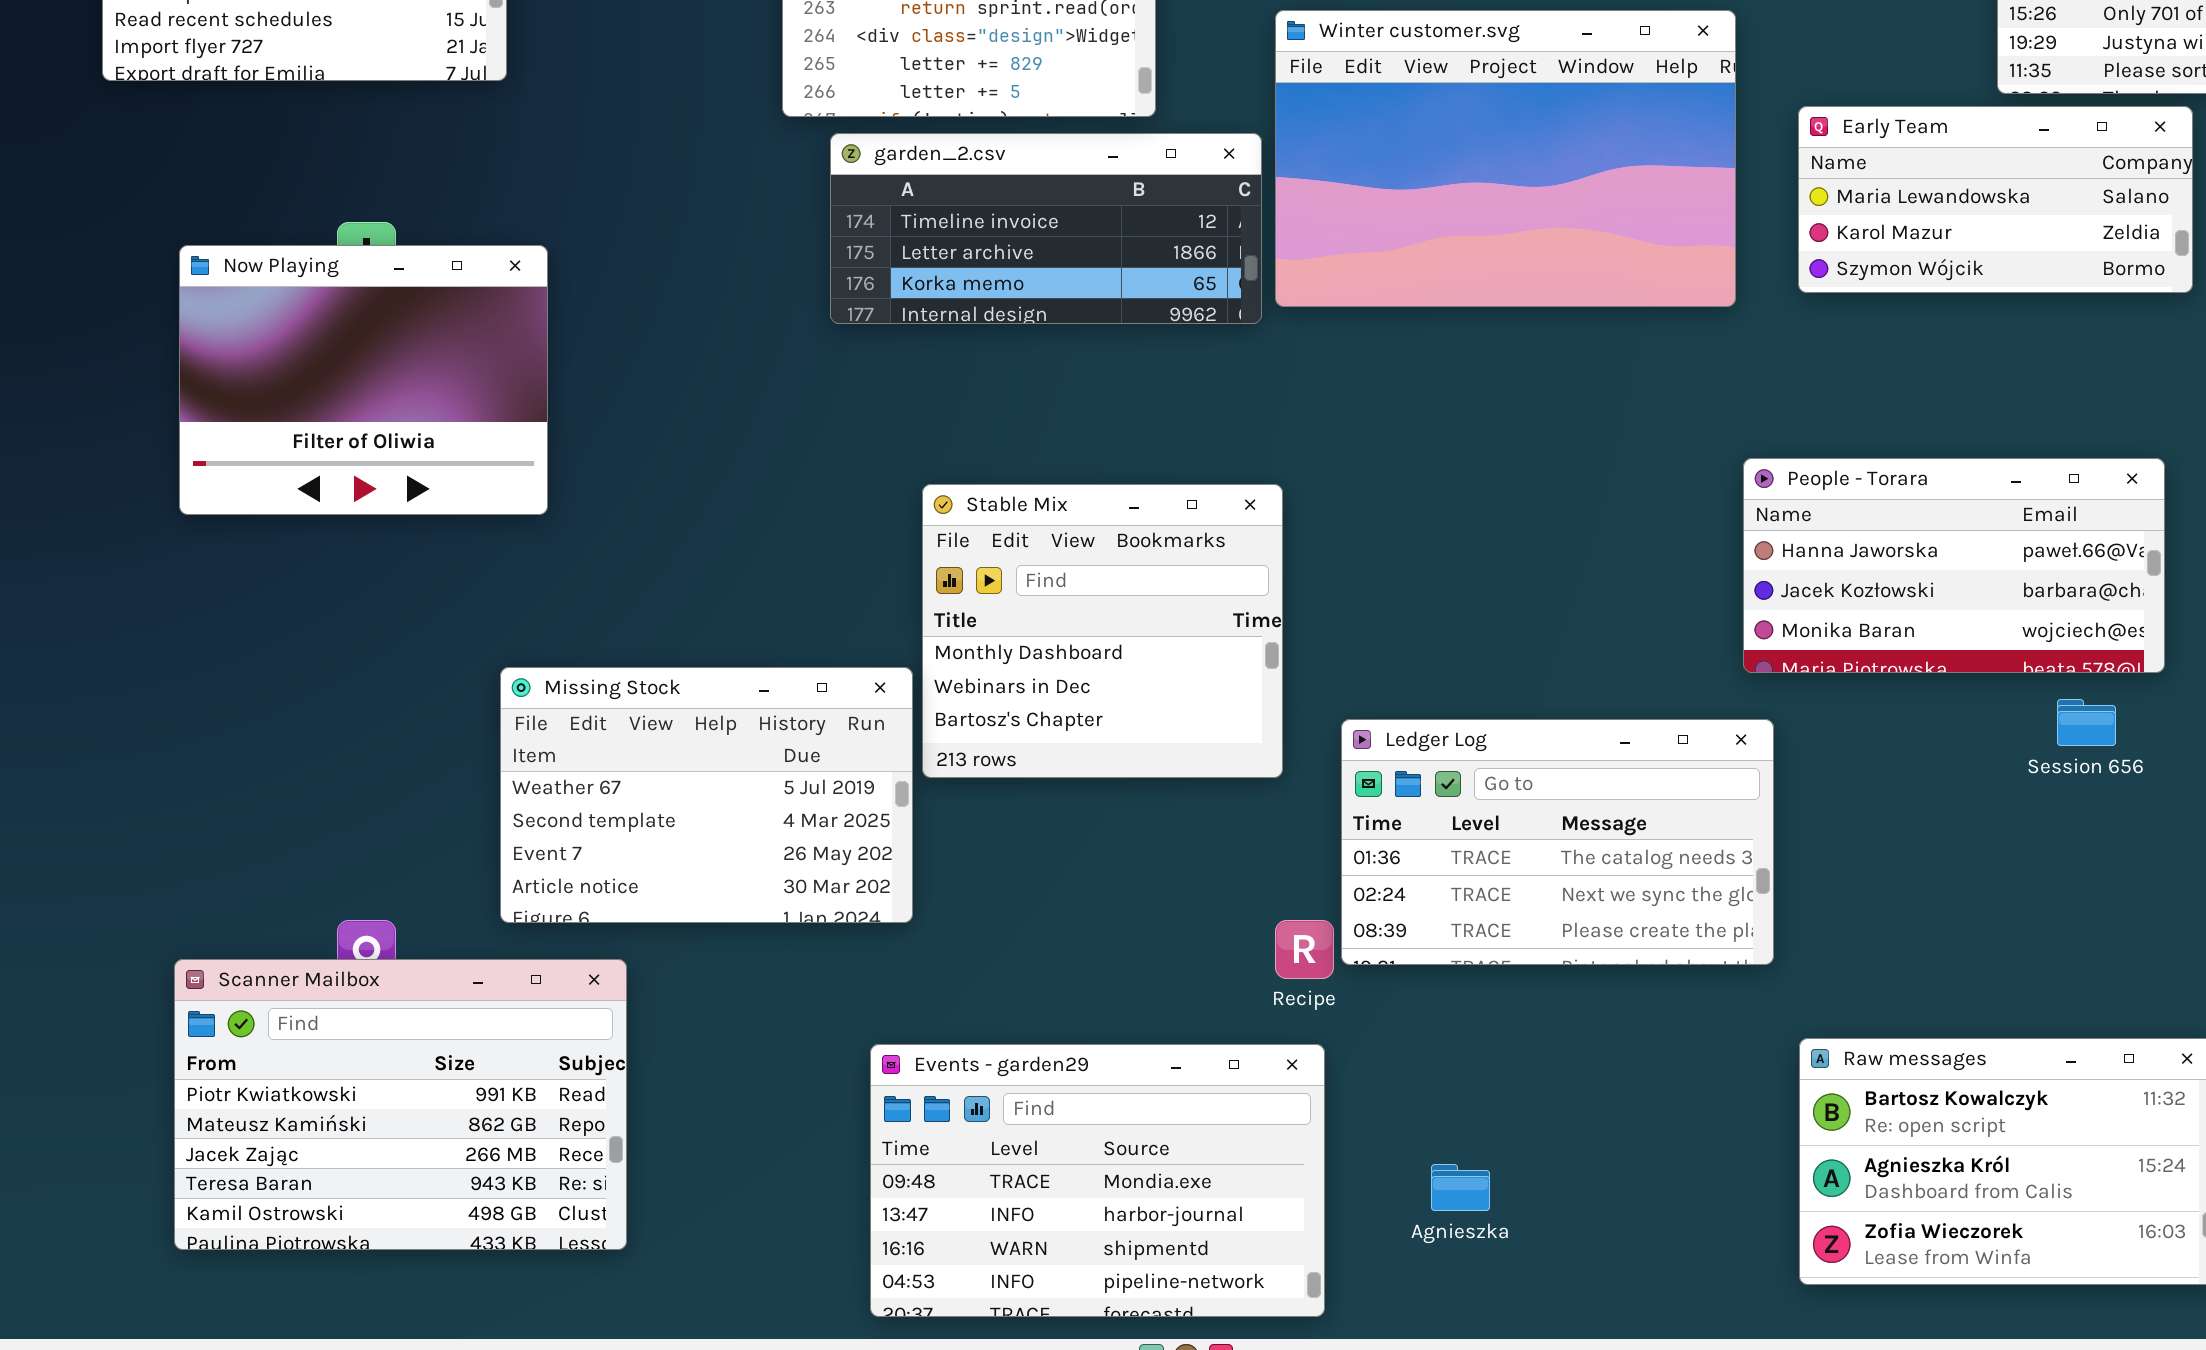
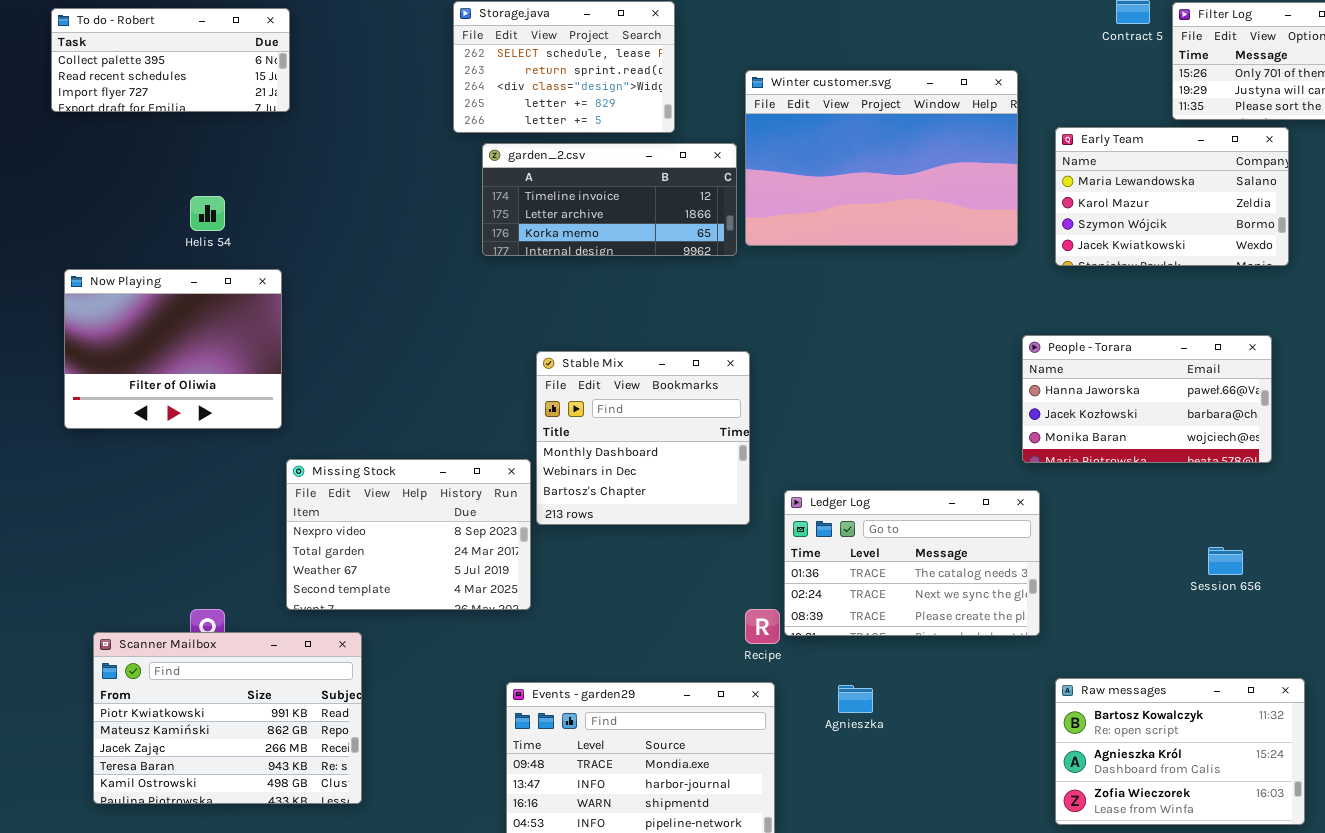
Early Team: [1798,106,2193,293] -> [1055,127,1289,266], resized
Now Playing: [179,245,548,515] -> [64,269,282,429], moved
Missing Stock: [500,667,913,923] -> [286,459,531,610], scrolled up 2 rows
Session 656: [2057,699,2116,746] -> [1208,547,1243,575], moved
Agnieszka: [1431,1164,1490,1211] -> [838,685,873,713], moved

